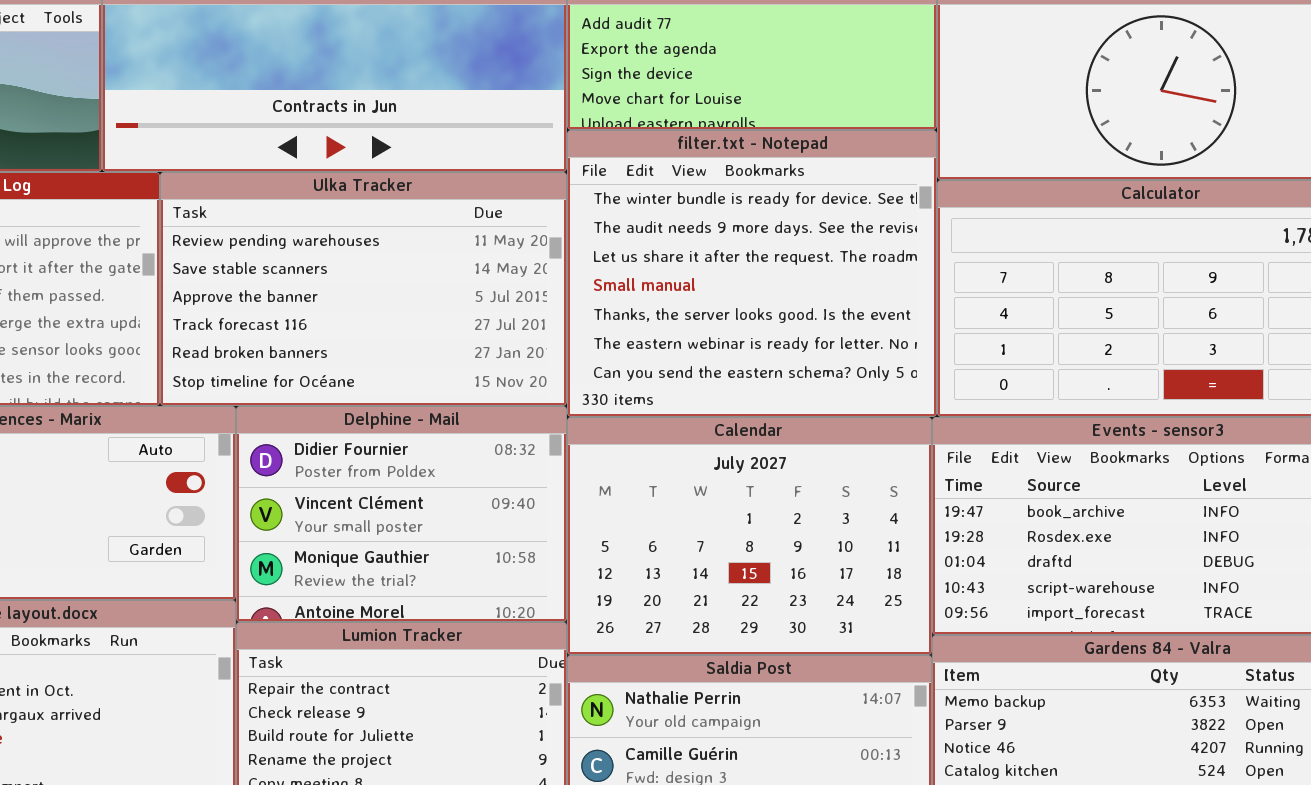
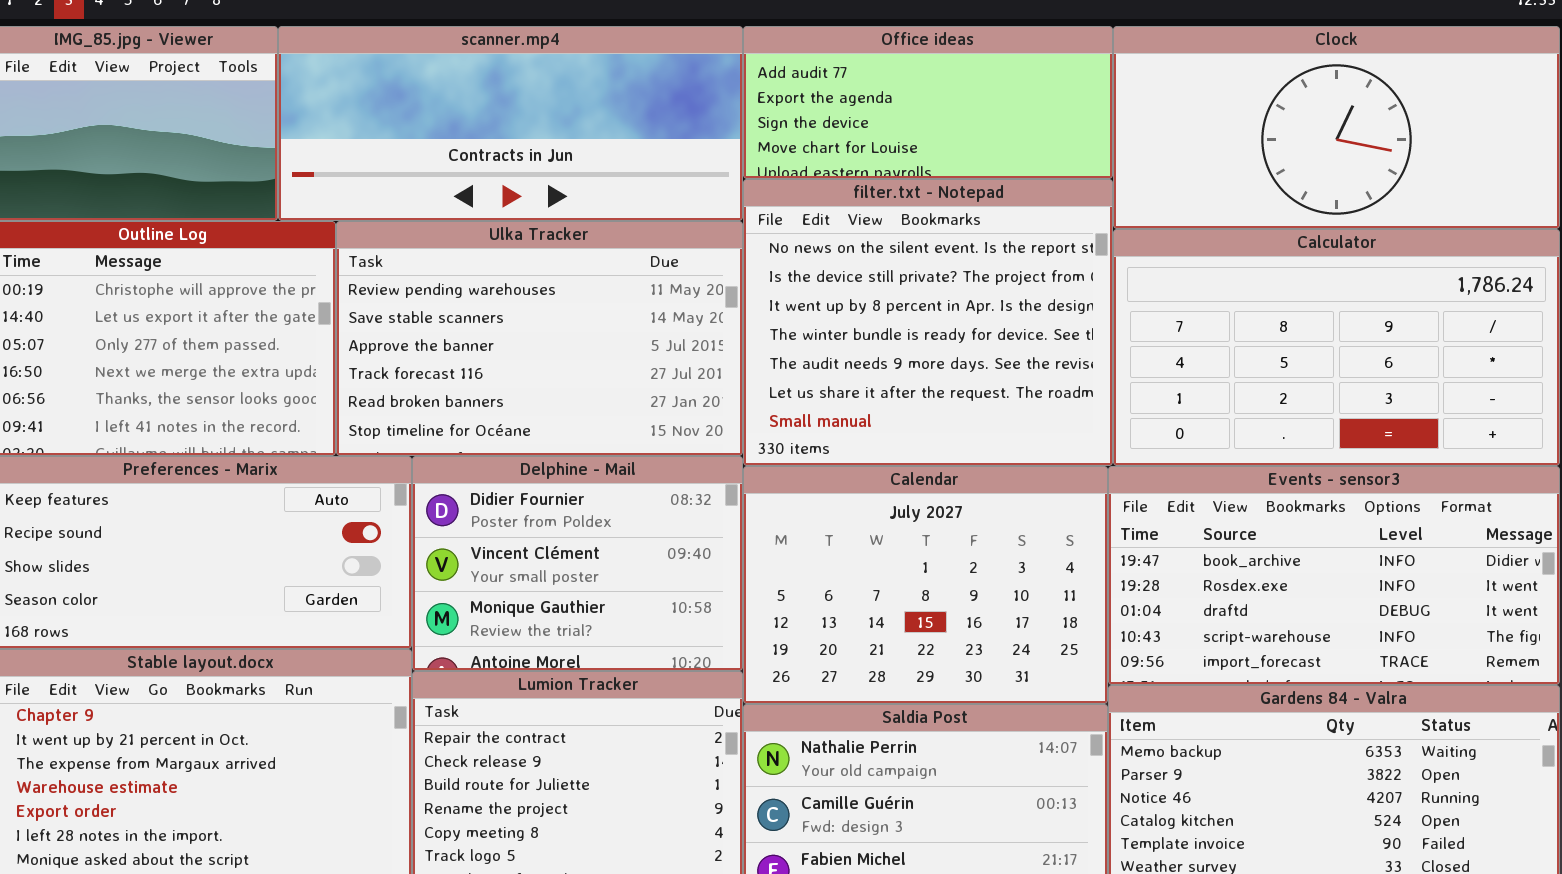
filter.txt - Notepad: [567,130,937,417] -> [743,179,1113,466], scrolled up 3 rows

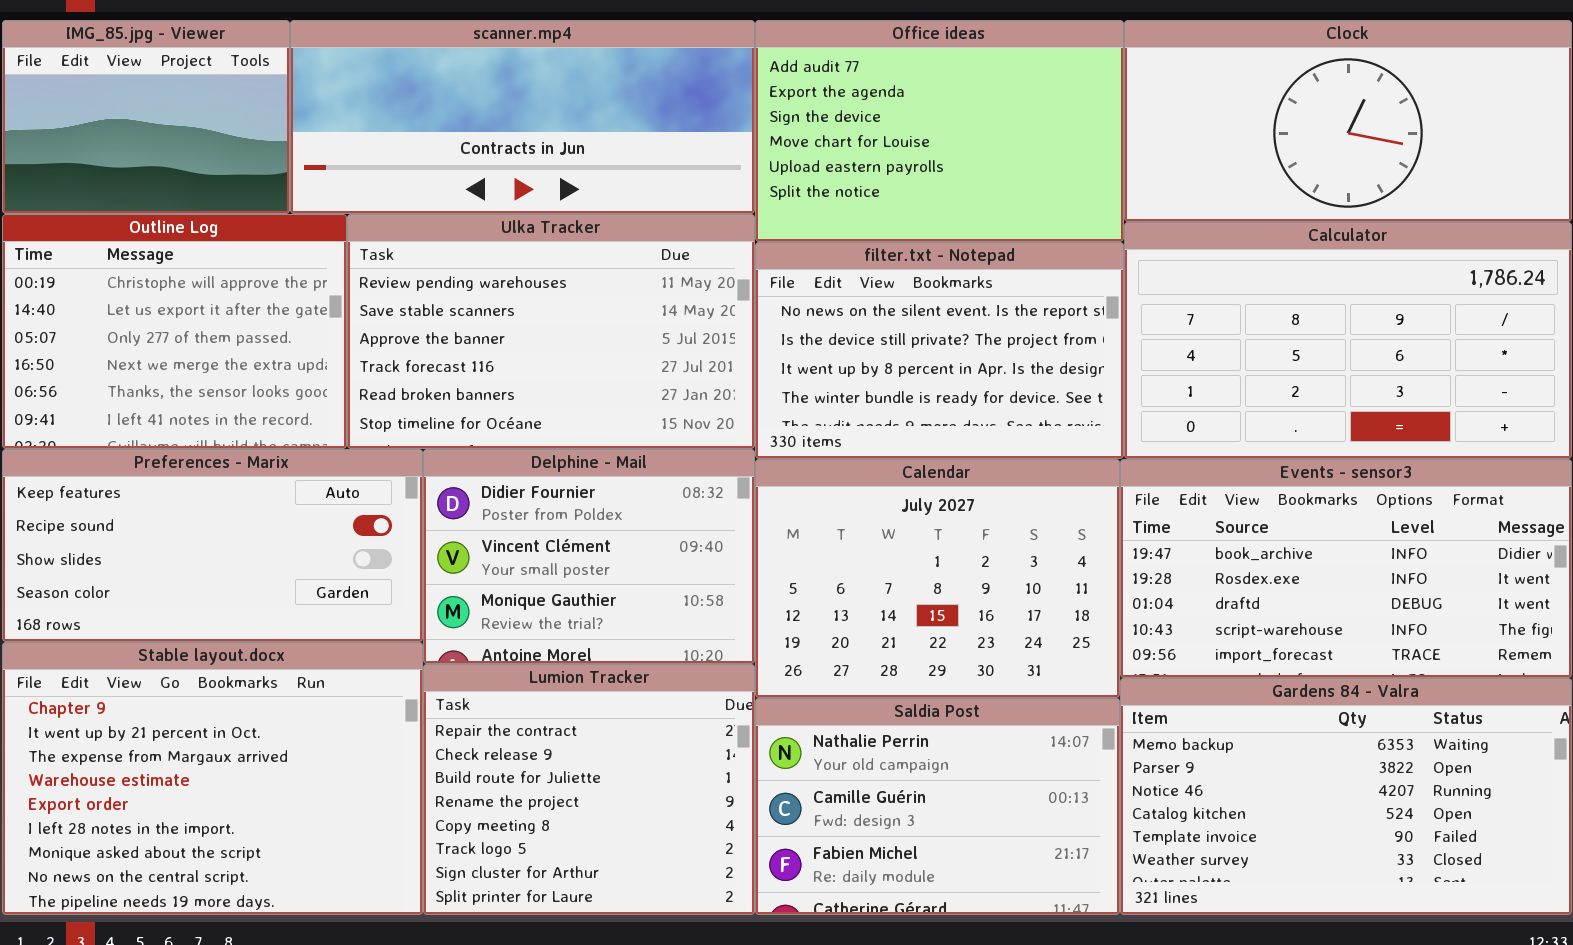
Office ideas: [743,26,1113,179] -> [755,20,1124,242], resized
filter.txt - Notepad: [743,179,1113,466] -> [755,242,1124,459], resized

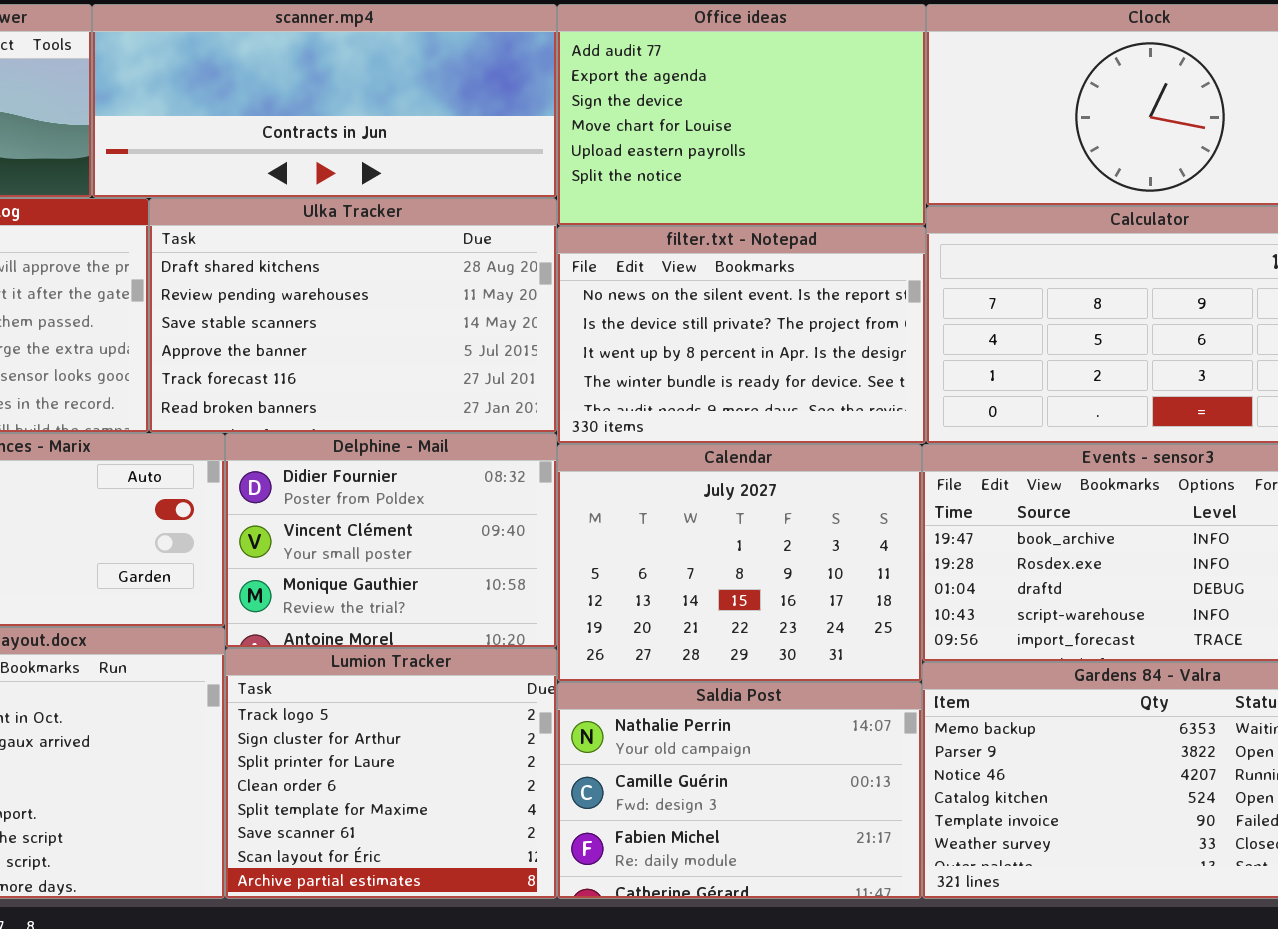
Ulka Tracker: [347,214,755,449] -> [149,198,557,433], scrolled up 1 row
Lumion Tracker: [423,664,755,915] -> [225,648,557,899], scrolled down 5 rows

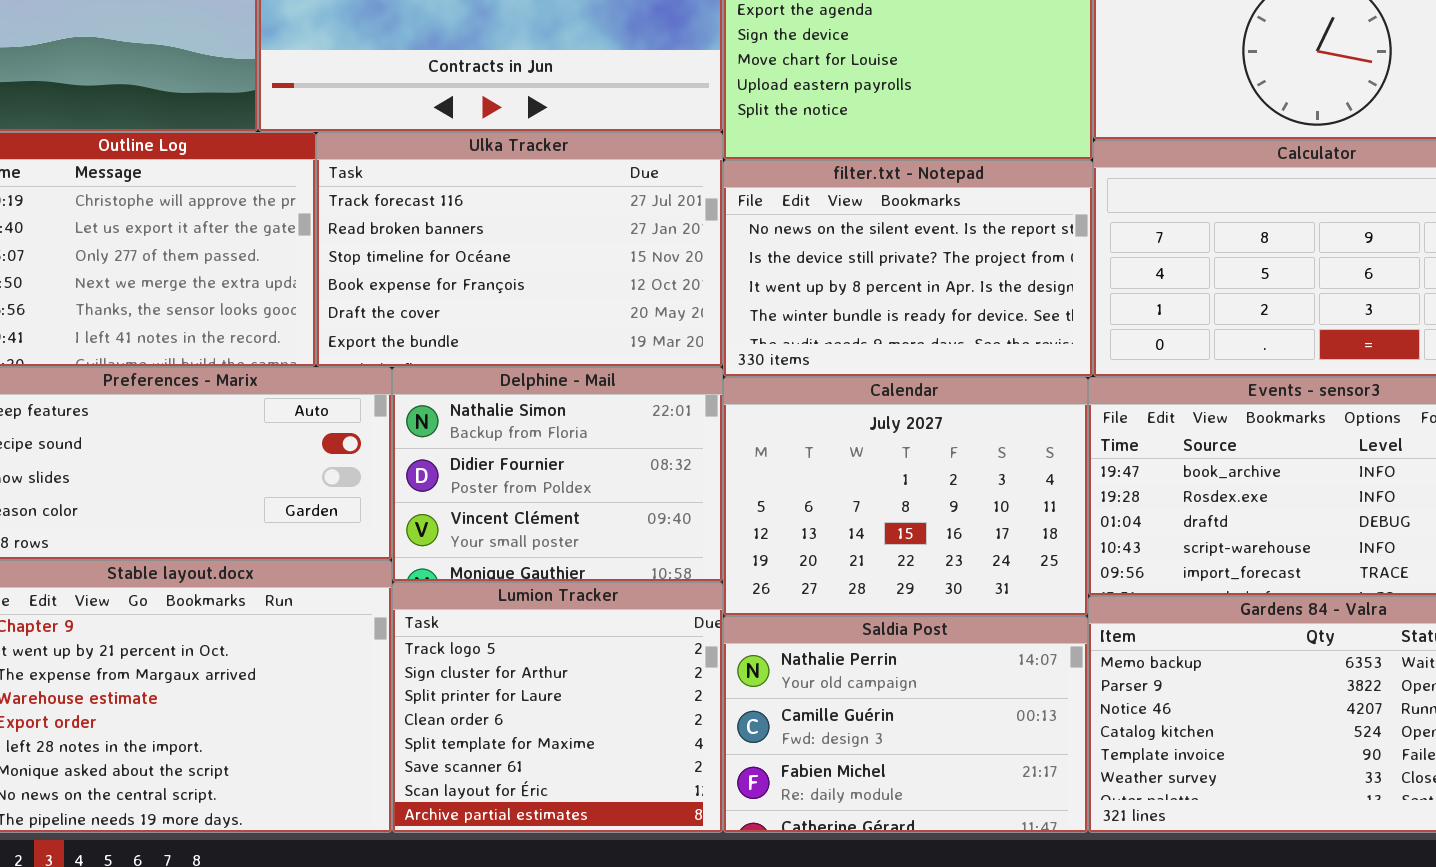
Ulka Tracker: [149,198,557,433] -> [316,132,723,367], scrolled down 4 rows
Delphine - Mail: [225,433,557,648] -> [392,367,723,582], scrolled up 1 row

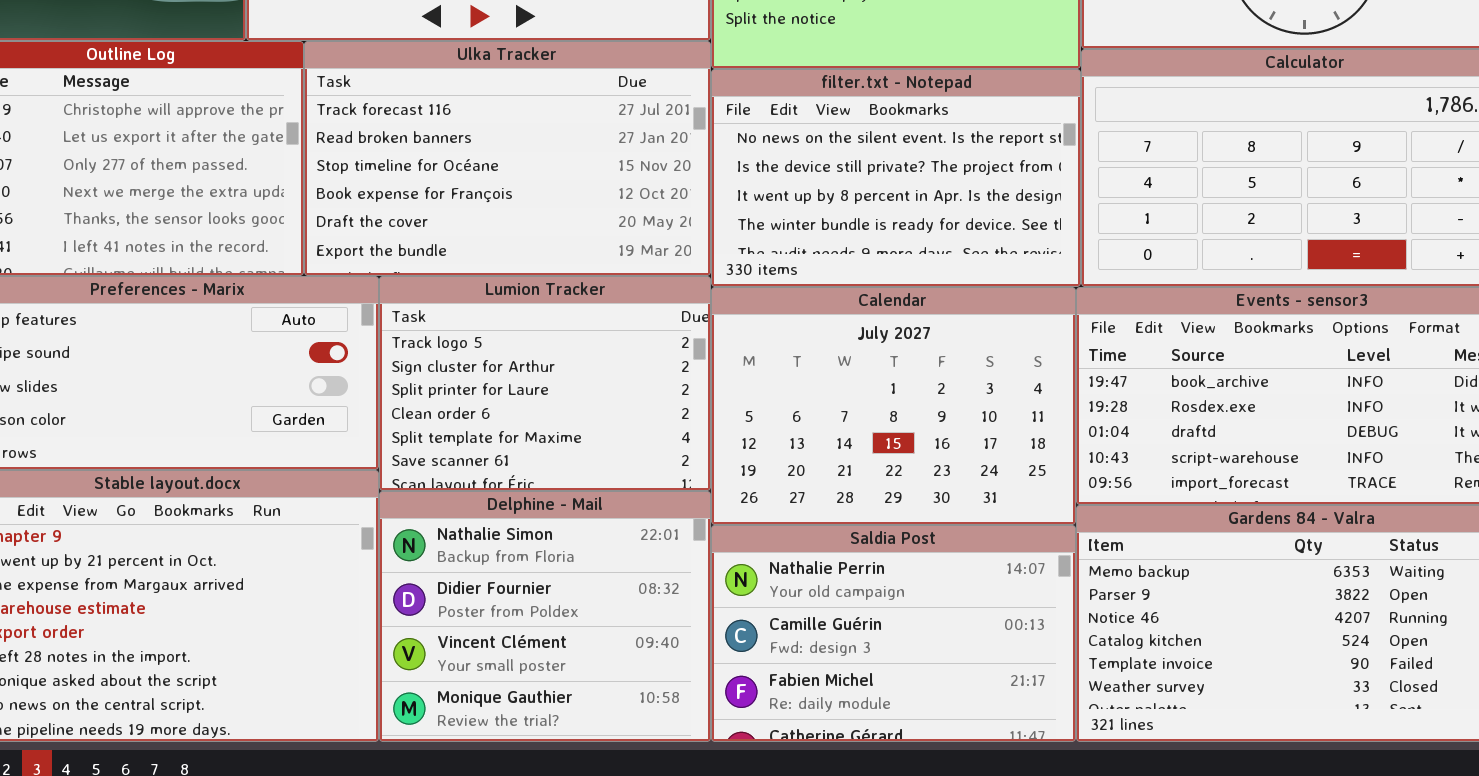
Delphine - Mail: [392,367,723,582] -> [379,491,711,742], moved, resized
Lumion Tracker: [392,582,723,833] -> [379,276,711,491], moved, resized

